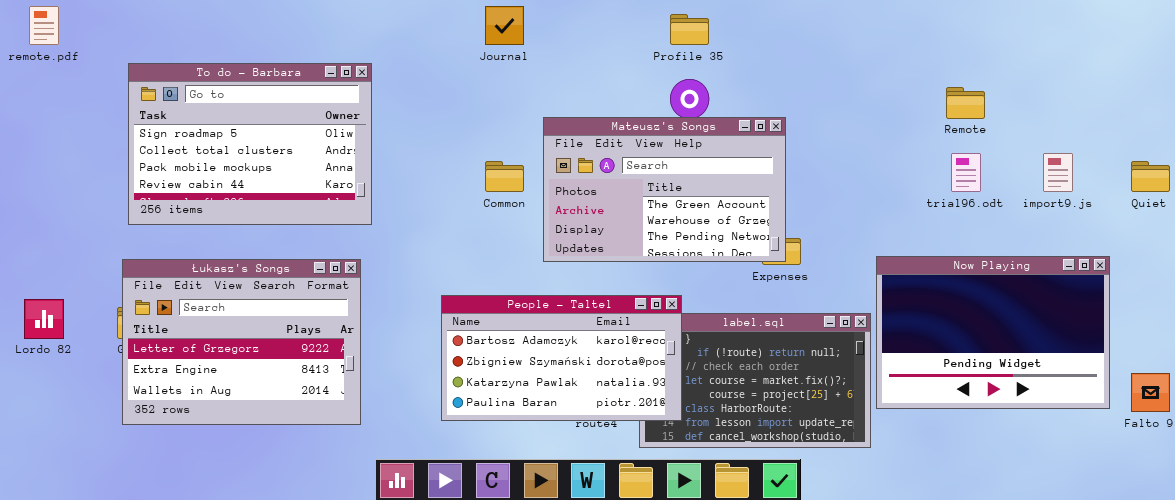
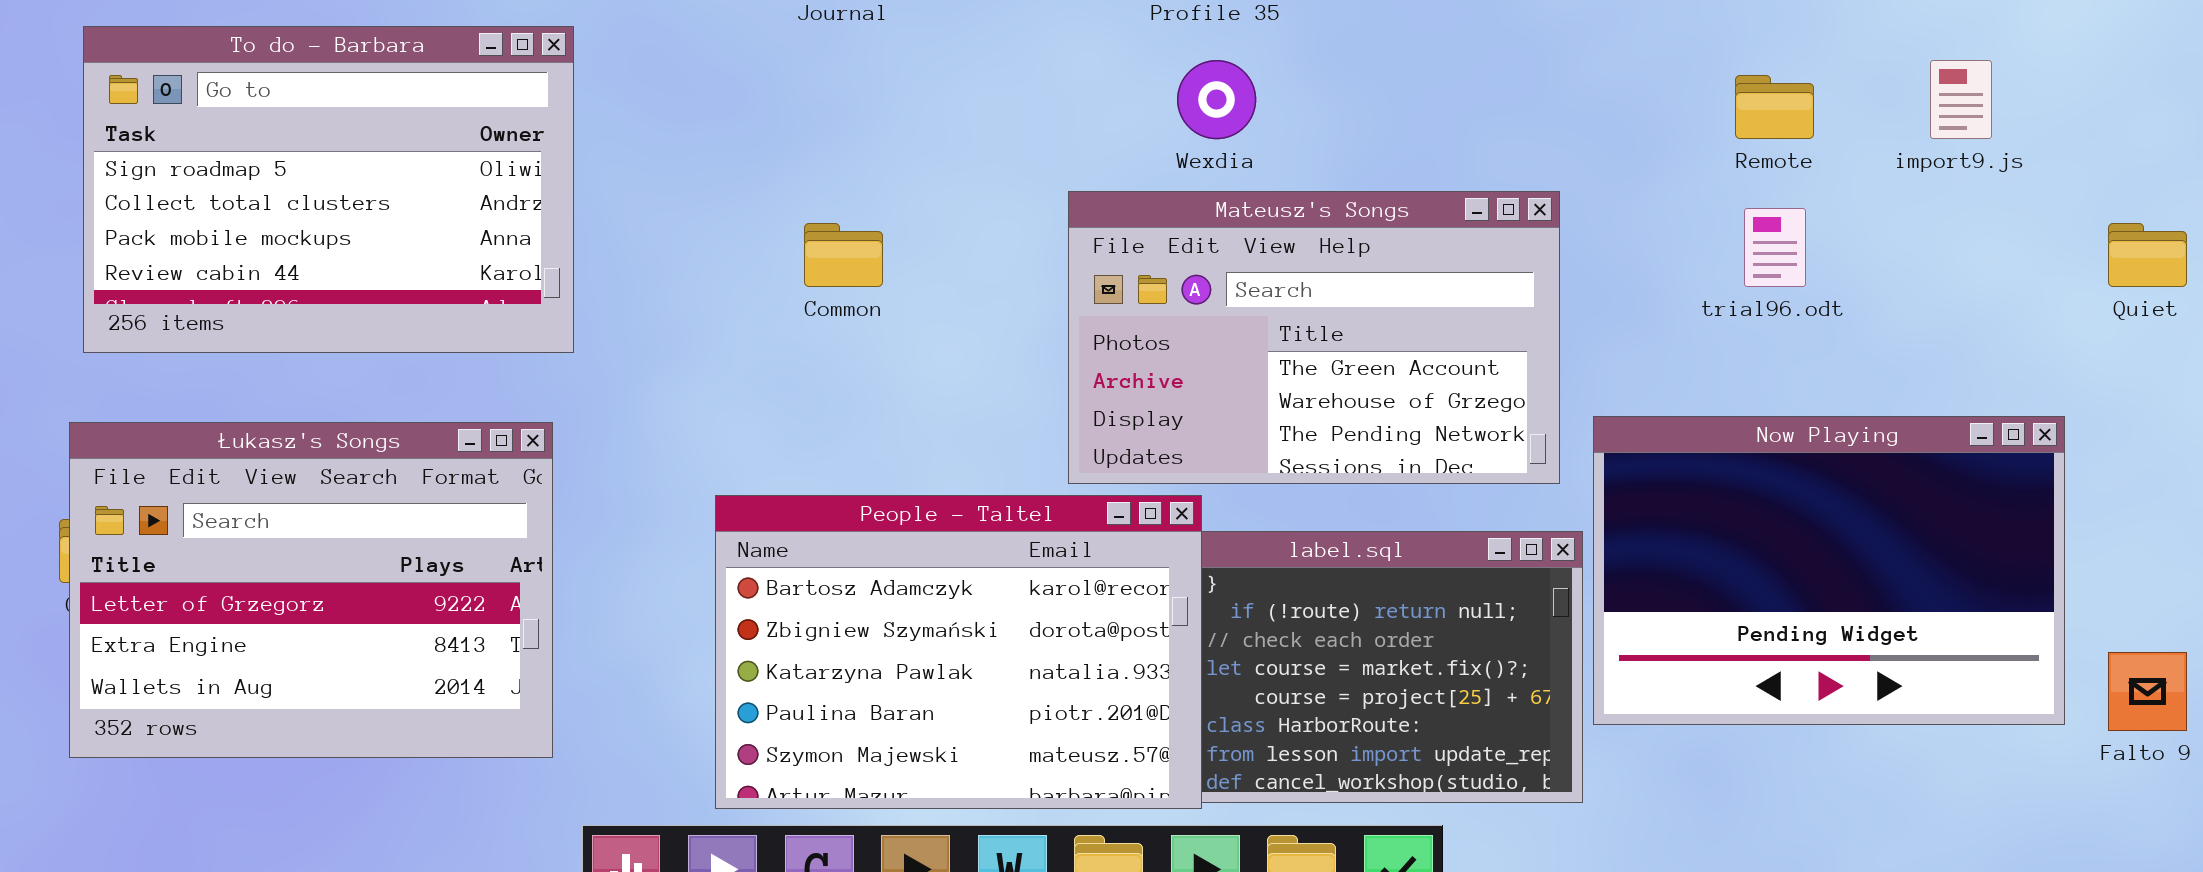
Mateusz's Songs: [543,117,786,262] -> [1068,191,1560,484], moved
import9.js: [1043,153,1073,192] -> [1930,60,1992,139], moved
People - Taltel: [441,295,682,421] -> [715,495,1202,809], resized

